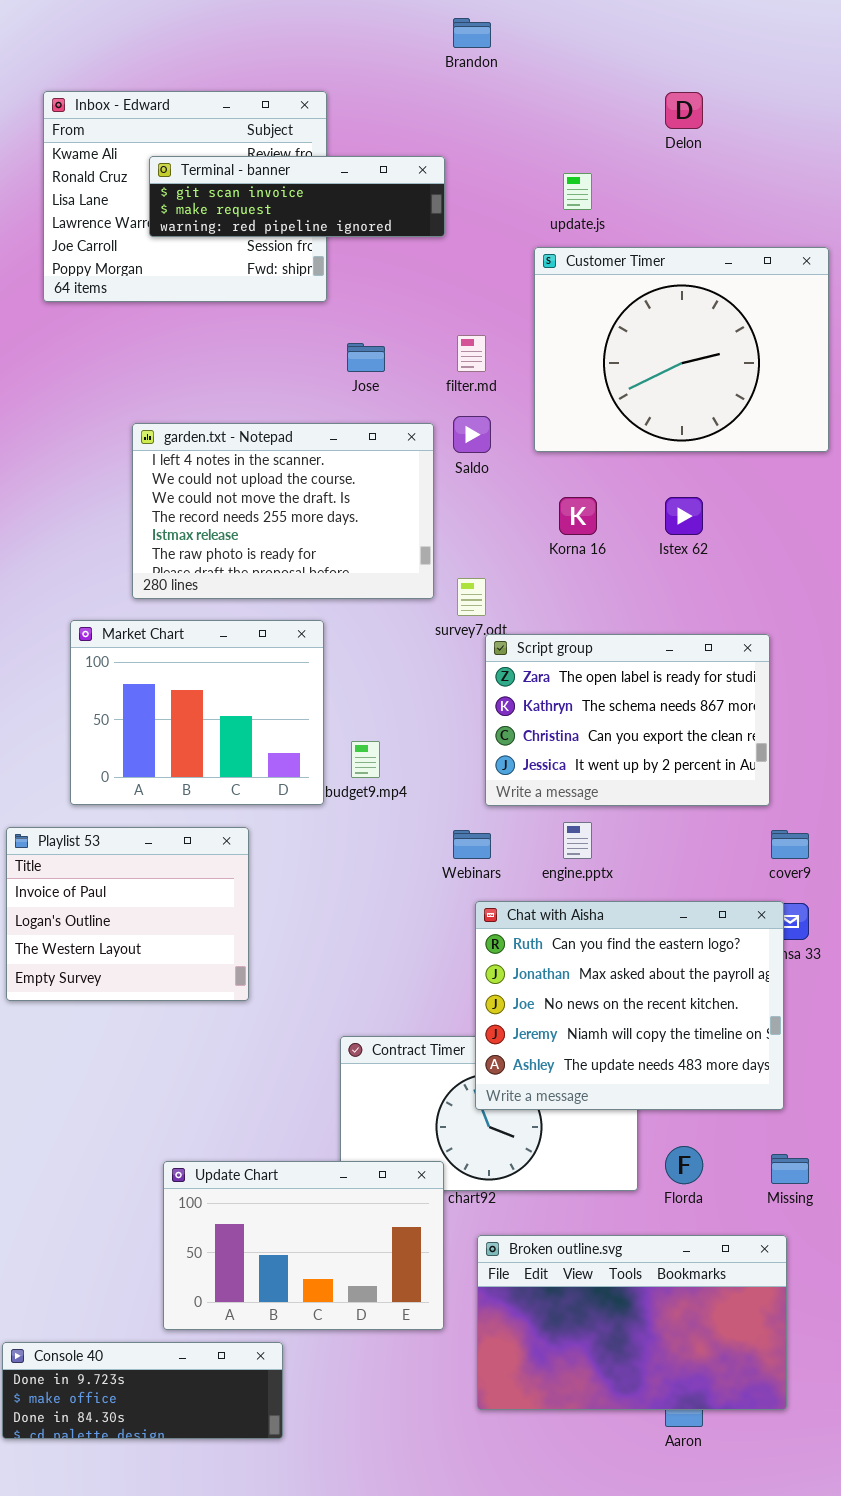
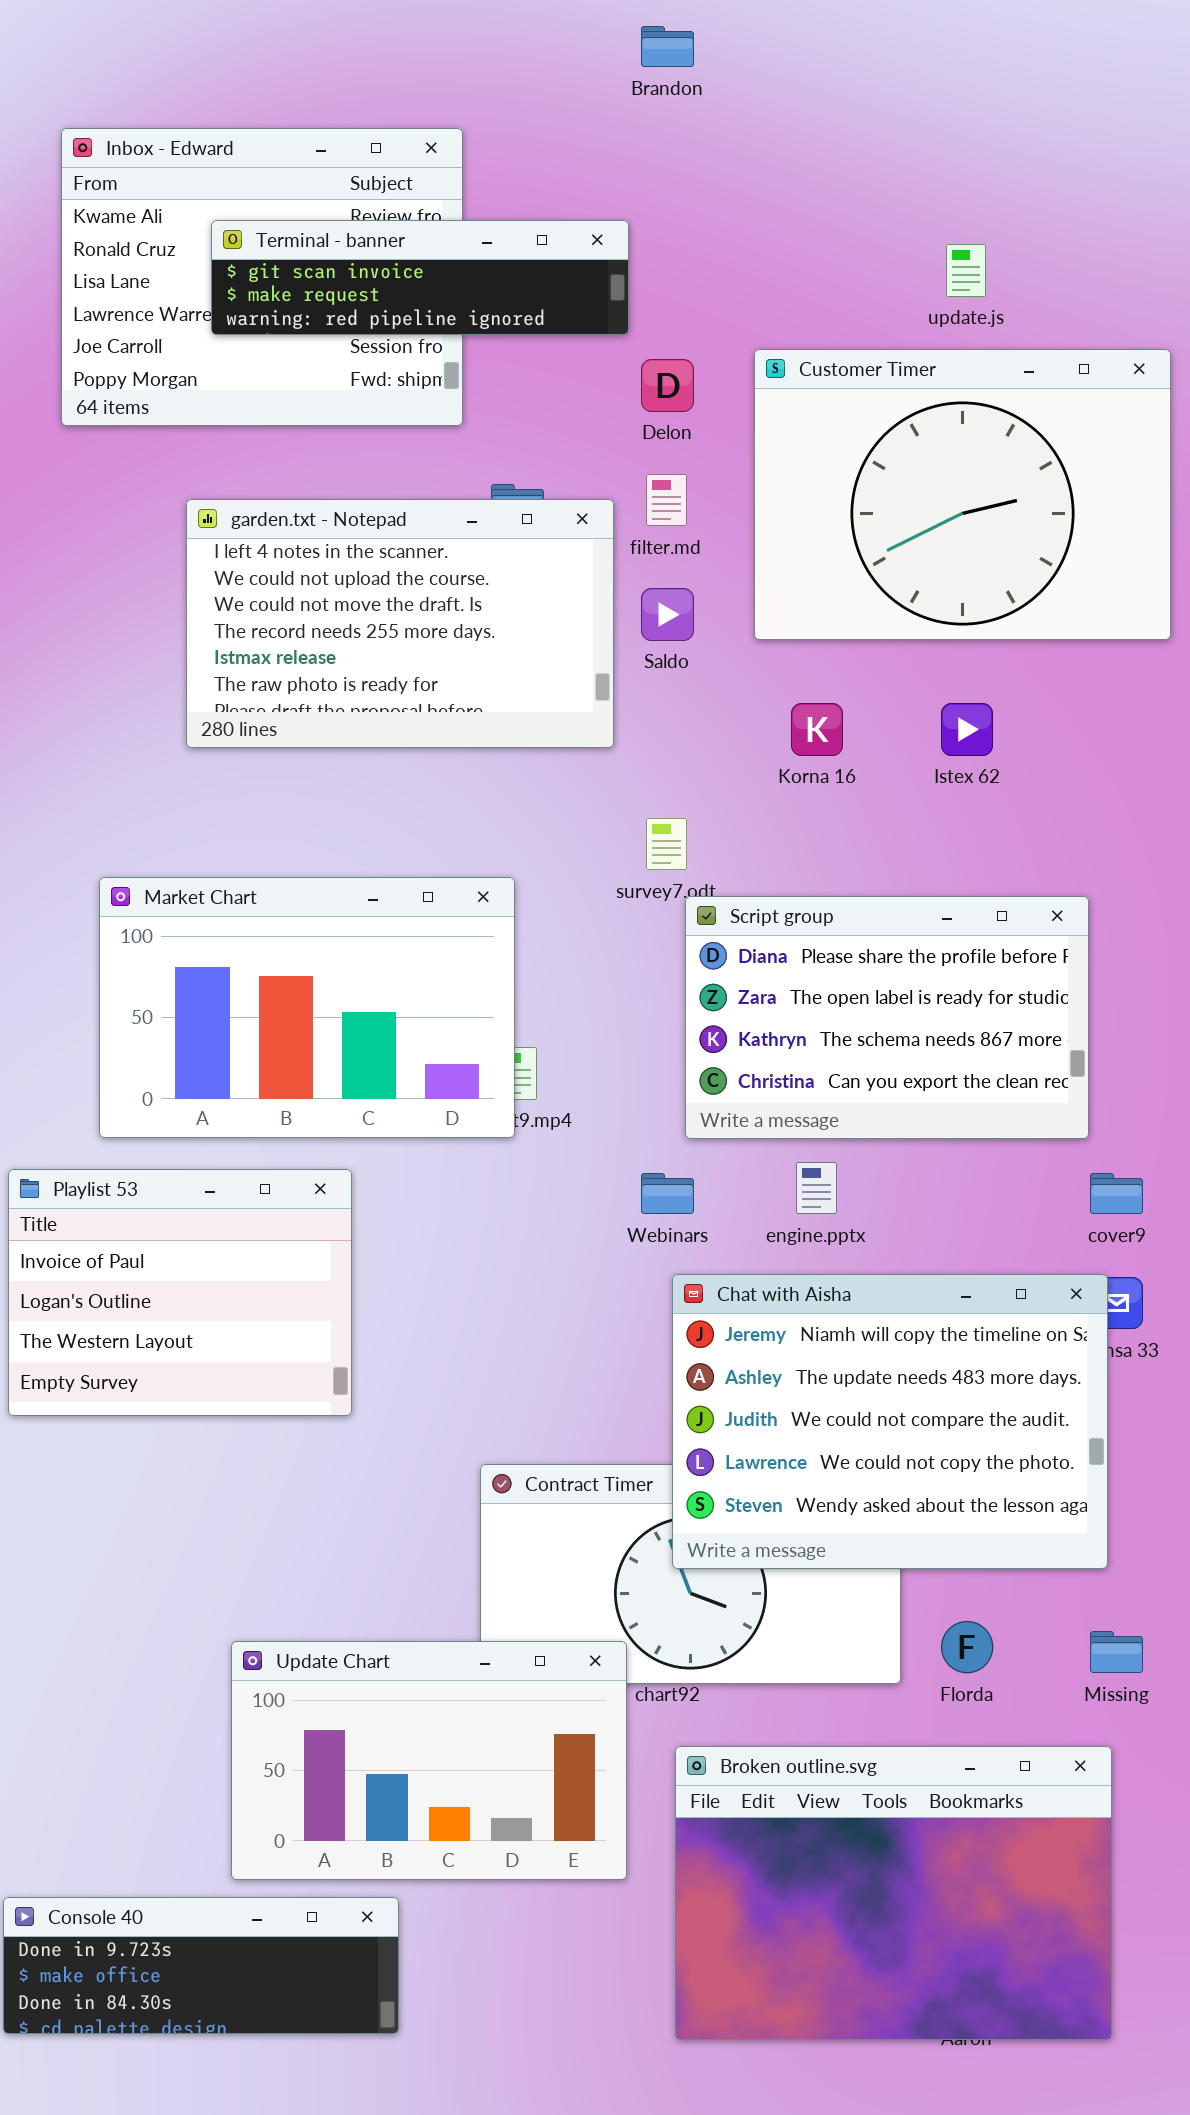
Delon: [665,92,703,129] -> [641,359,694,412], moved
update.js: [563,173,592,210] -> [946,244,986,297], moved
garden.txt - Notepad: [132,423,434,599] -> [186,499,614,748], moved
Market Chart: [70,620,324,805] -> [99,877,515,1138], resized
Script group: [485,634,770,806] -> [685,896,1089,1139], scrolled up 1 row
Chat with Aisha: [475,901,784,1110] -> [672,1274,1108,1569], scrolled down 3 rows
Broken outline.svg: [477,1235,787,1410] -> [675,1746,1112,2040], resized

